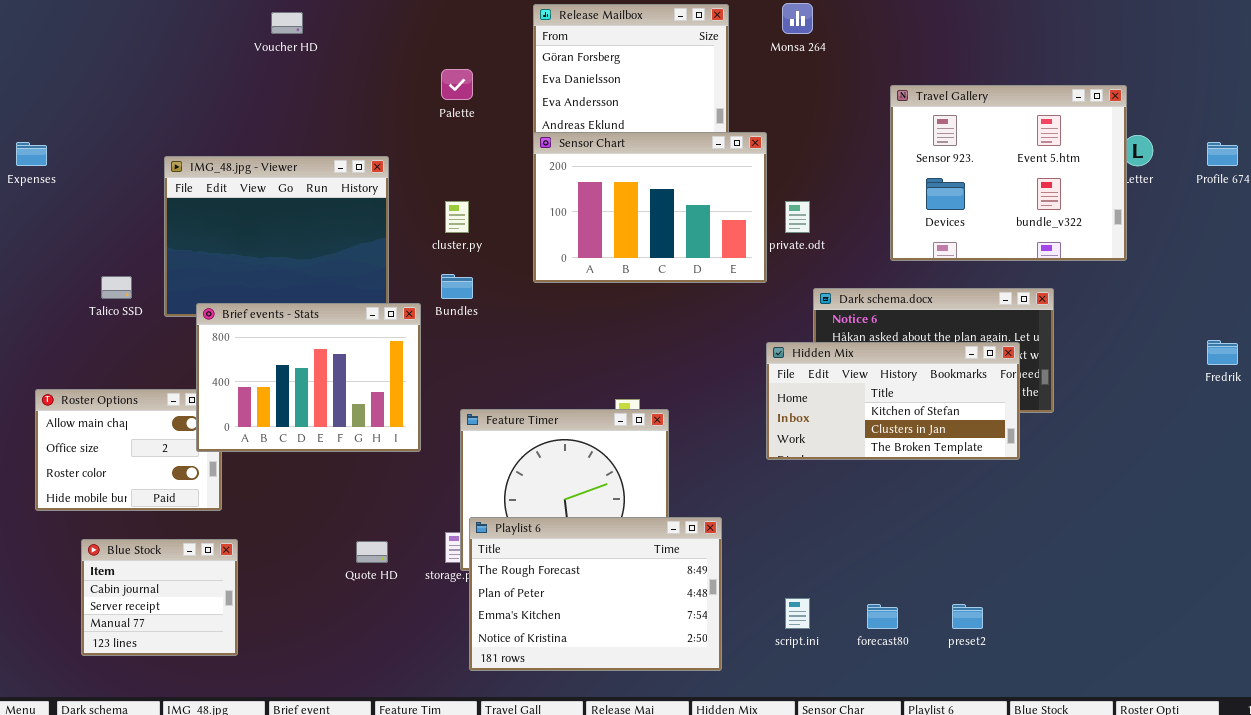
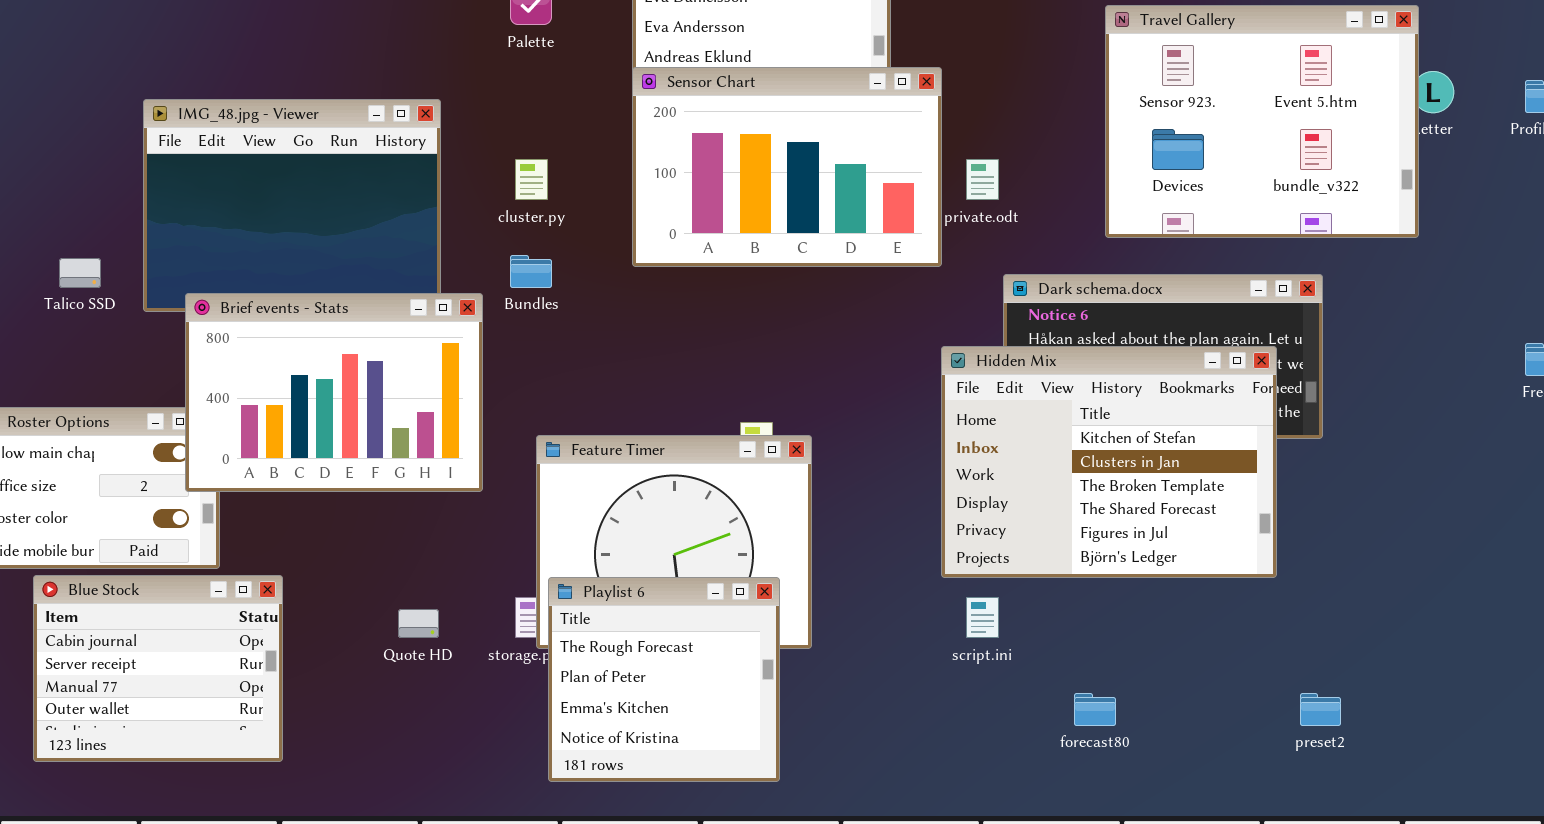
Hidden Mix: [766,342,1020,460] -> [941,346,1277,578], resized
Playlist 6: [469,517,722,671] -> [548,577,780,782], resized
Blue Stock: [81,539,238,656] -> [33,575,283,762], resized
script.ini: [785,598,810,629] -> [966,597,999,638], moved
preset2: [952,604,983,629] -> [1300,693,1341,726], moved

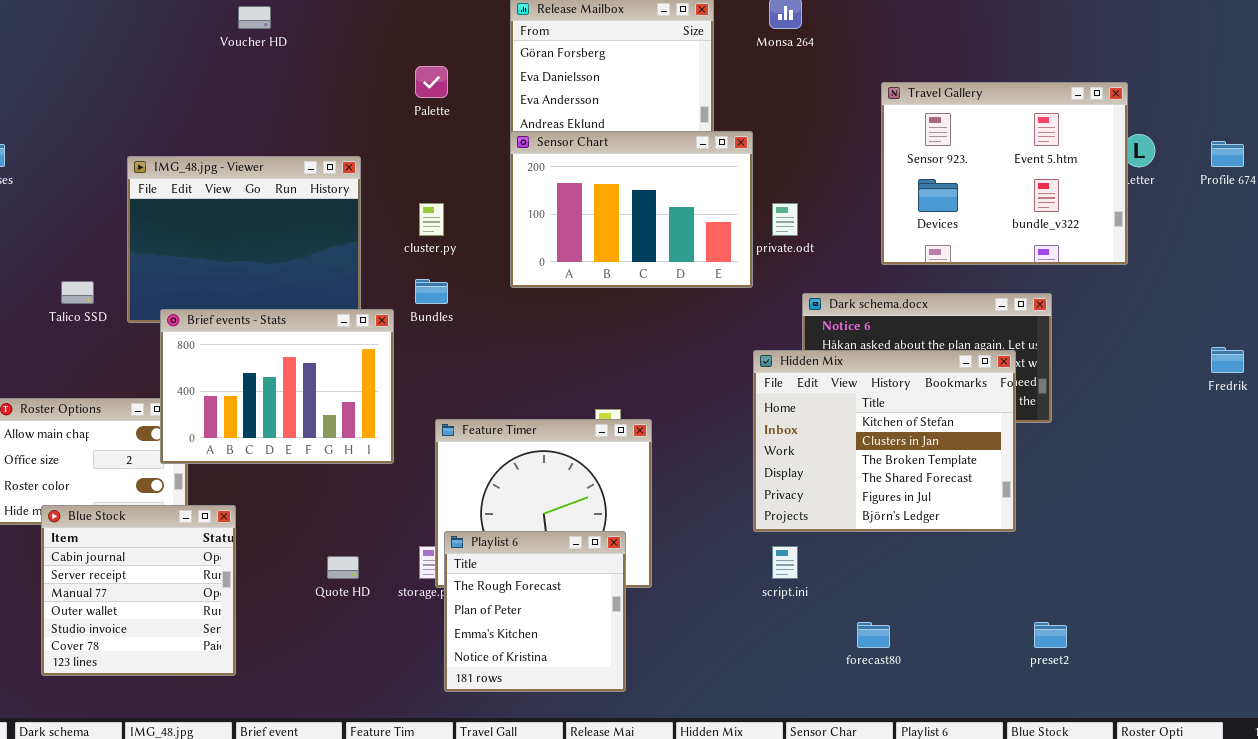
Blue Stock: [33,575,283,762] -> [41,505,236,676], resized

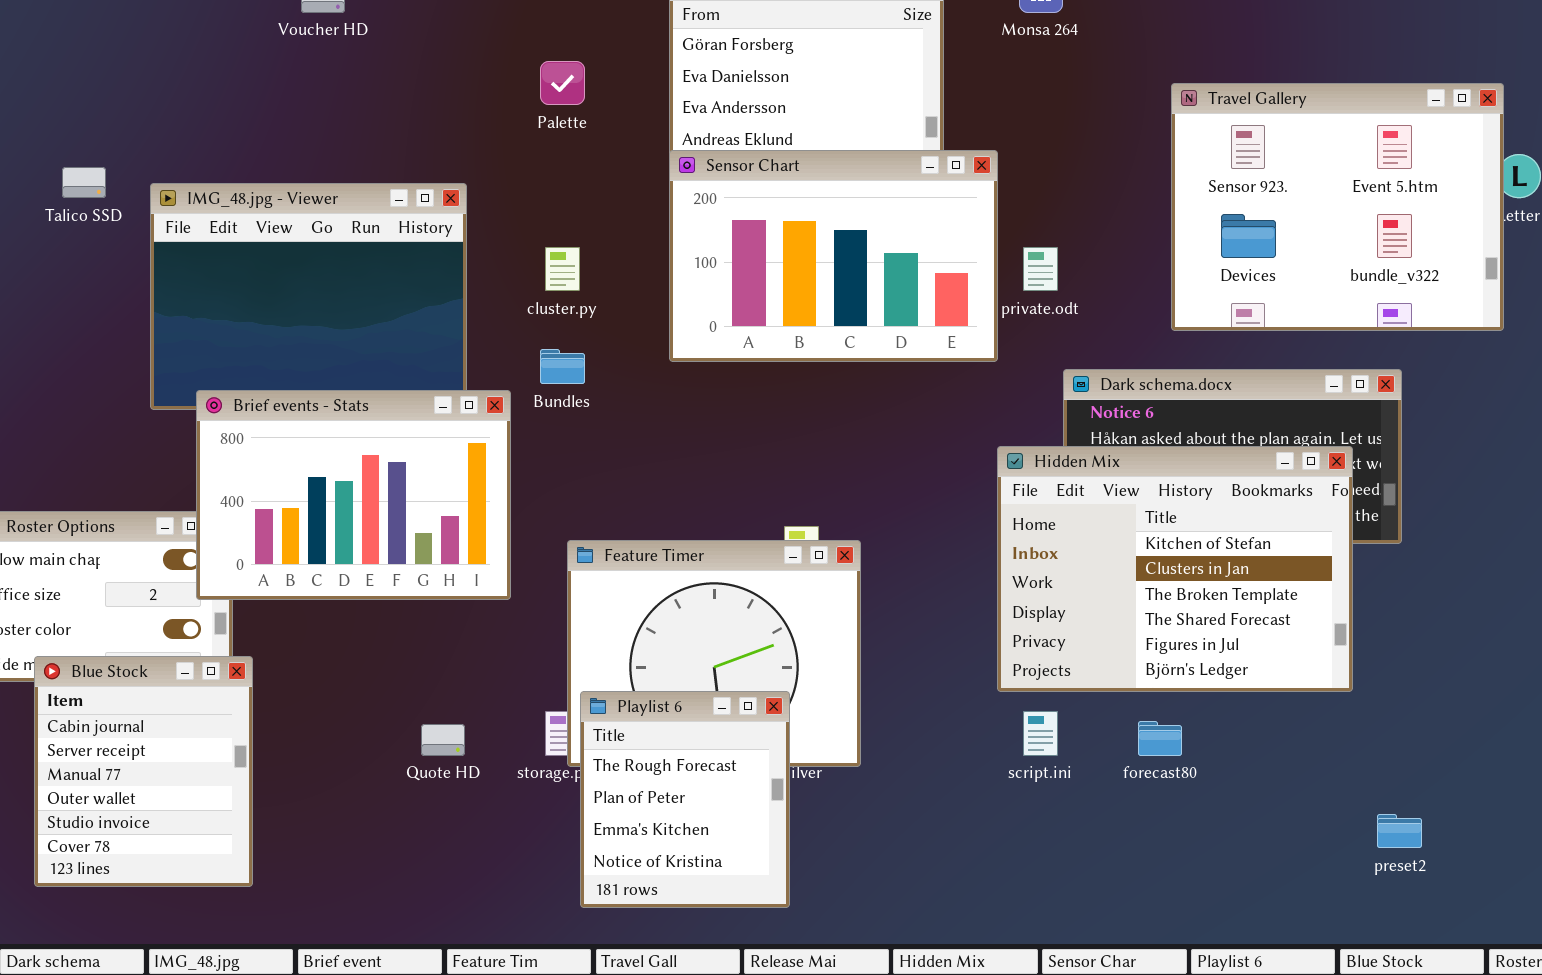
Talico SSD: [61,281,94,304] -> [62,167,106,198], moved
Blue Stock: [41,505,236,676] -> [34,656,253,887], resized
Playlist 6: [444,531,626,692] -> [580,691,790,908], resized
forecast80: [857,622,890,648] -> [1138,721,1182,756], moved

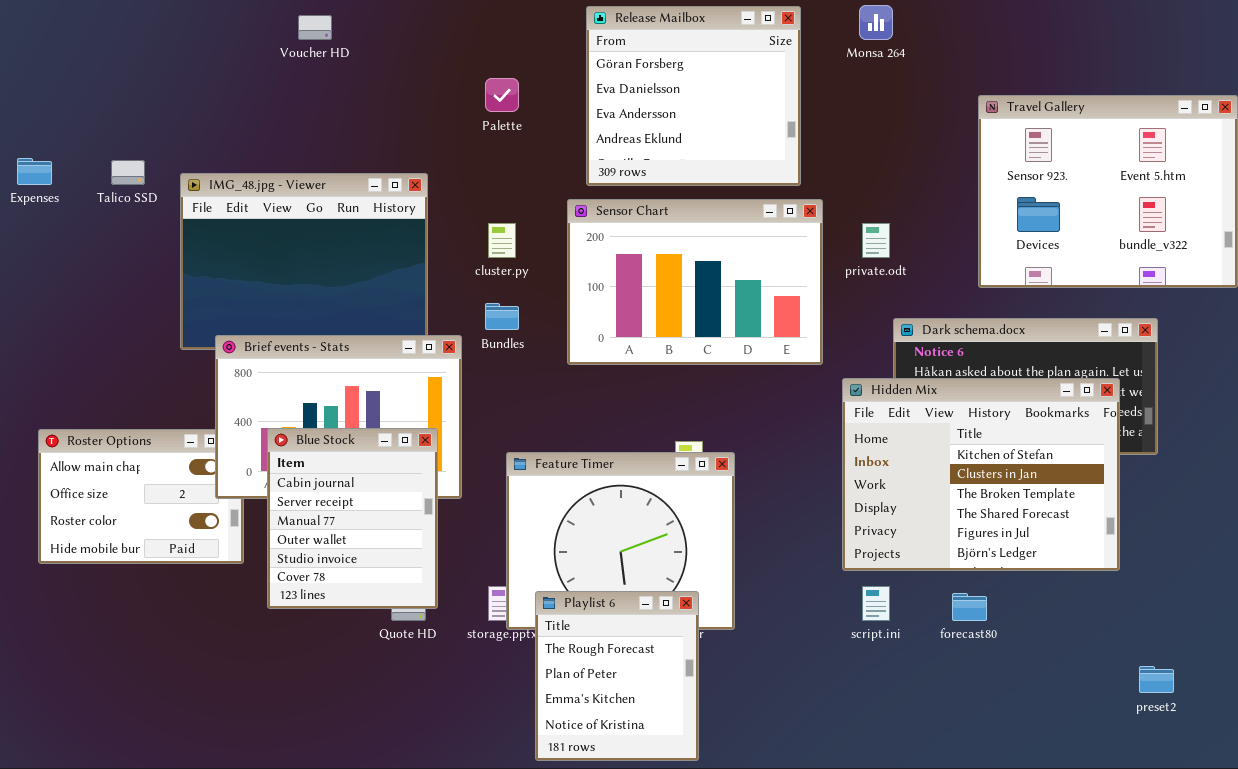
Sensor Chart: [669,150,998,362] -> [567,199,823,365], moved
Blue Stock: [34,656,253,887] -> [267,428,438,609], moved
Playlist 6: [580,691,790,908] -> [535,591,699,761], moved

